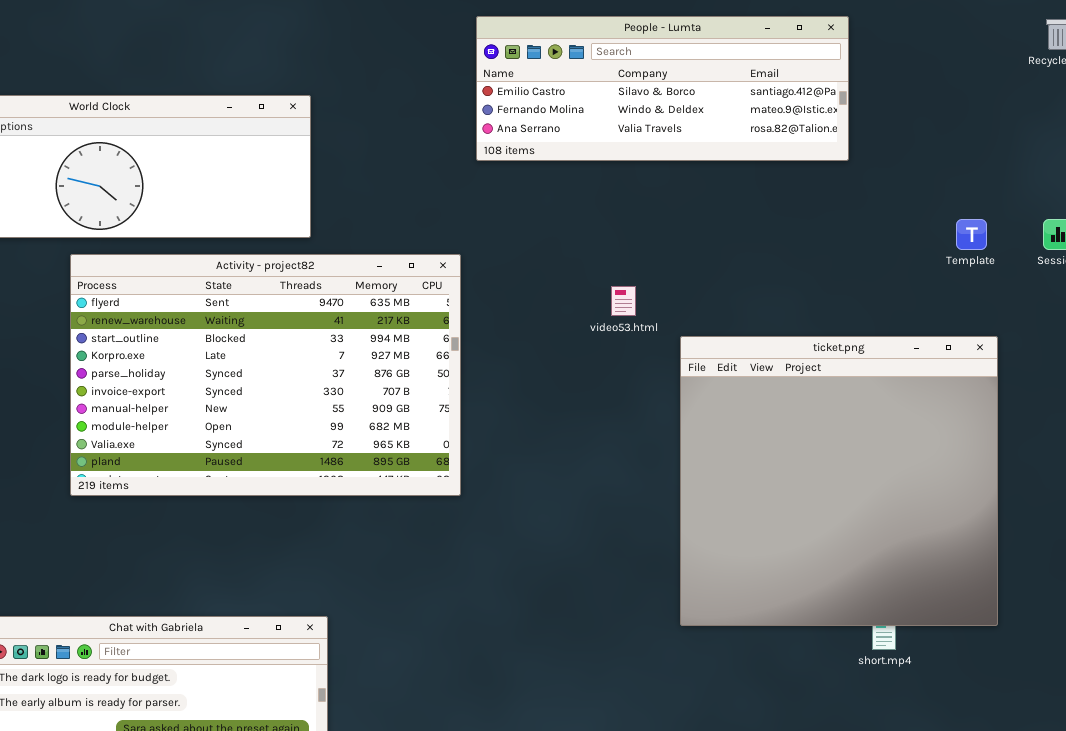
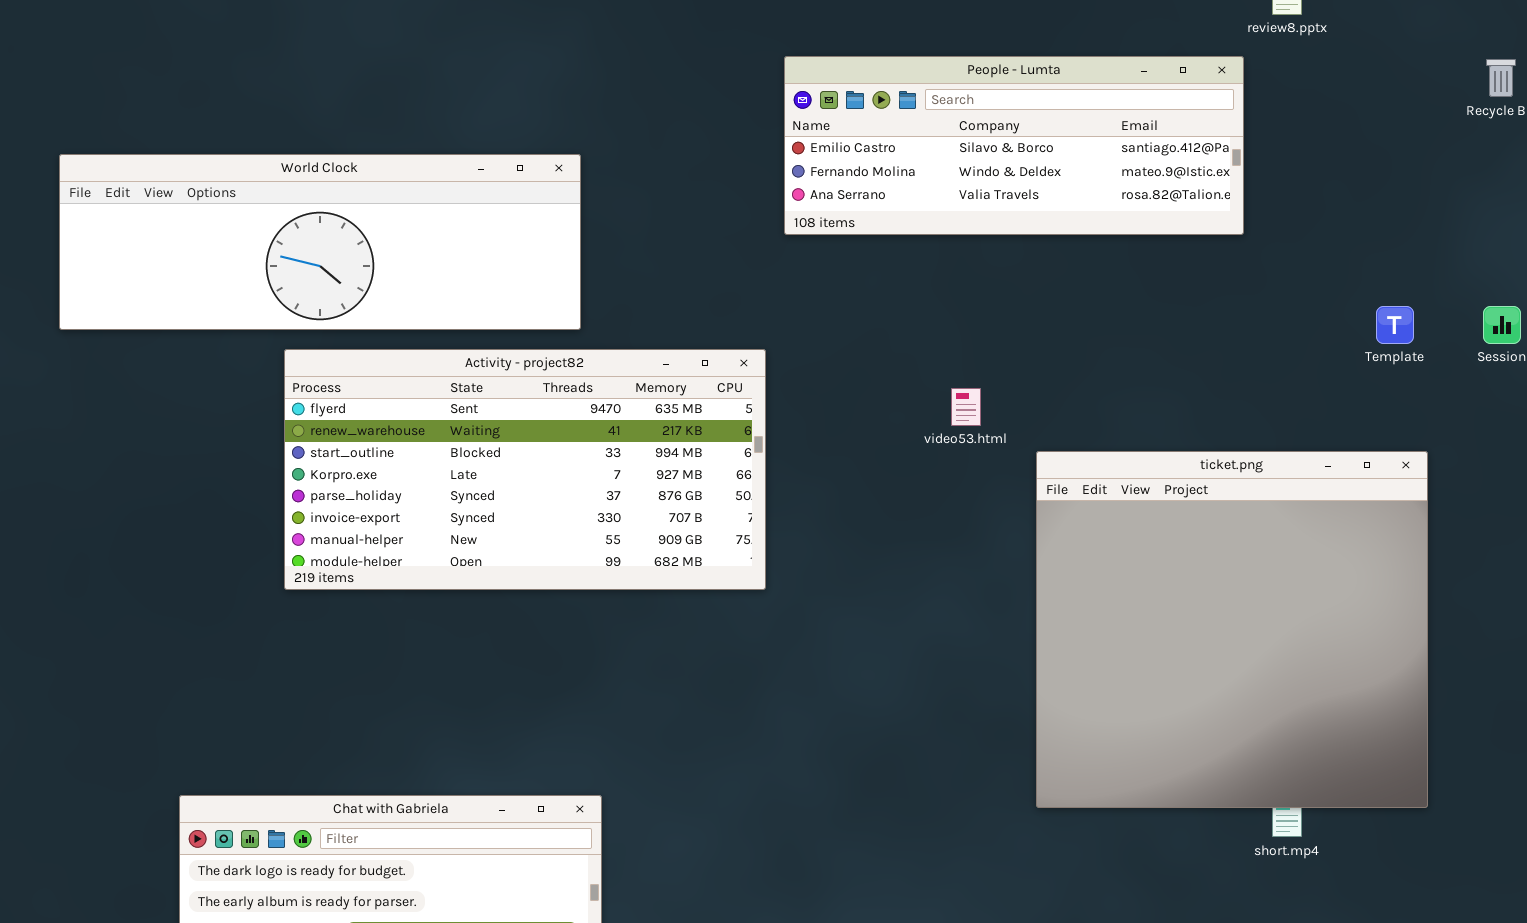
Activity - project82: [70,254,461,496] -> [284,349,766,590], resized

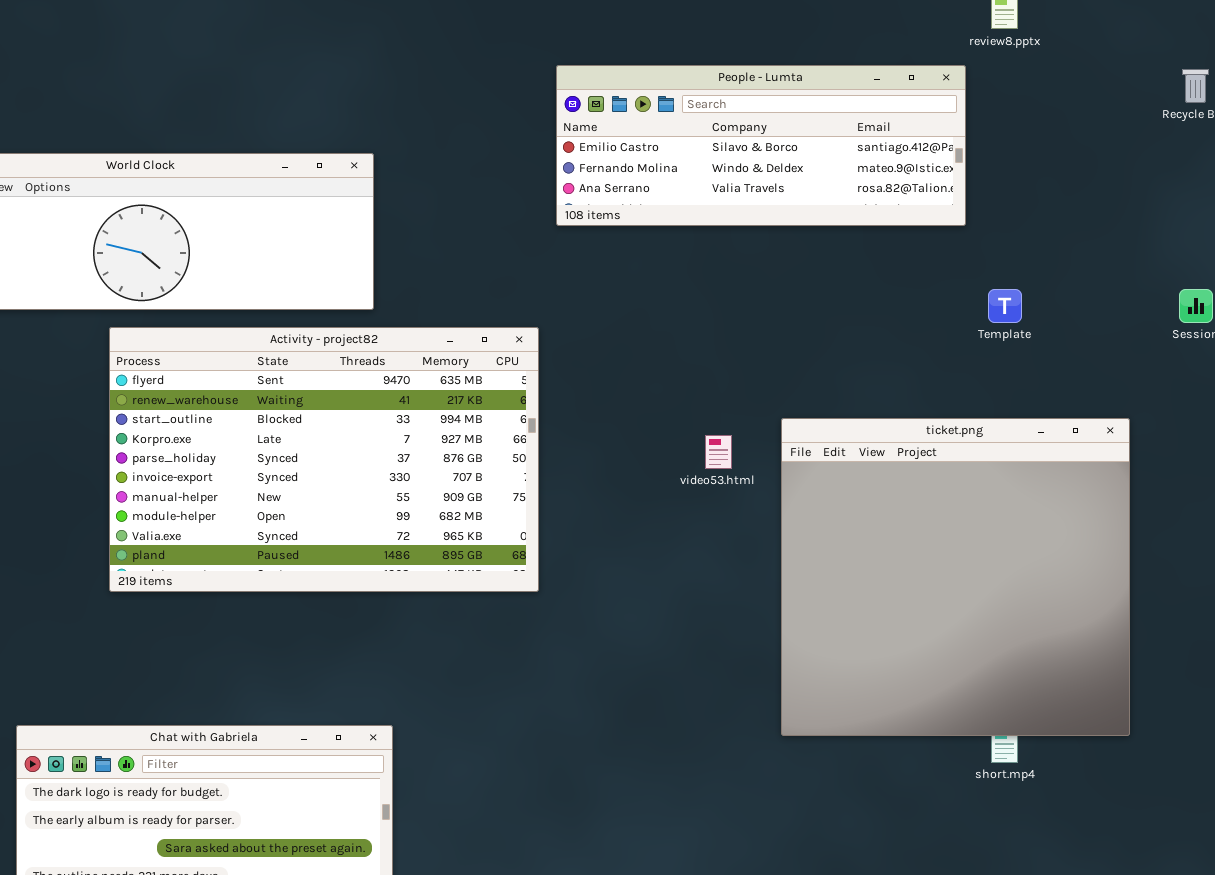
Template: [1376,306,1414,344] -> [988,289,1022,323], moved
Activity - project82: [284,349,766,590] -> [109,327,539,592], resized
video53.html: [951,388,981,426] -> [705,435,732,469], moved

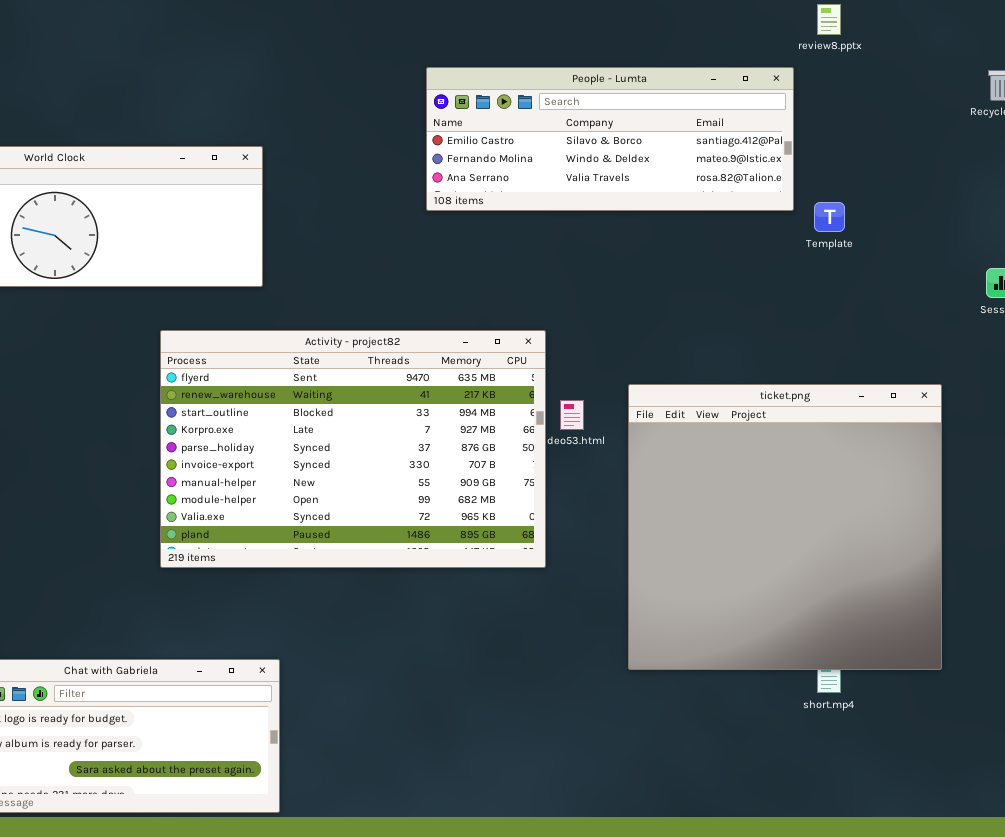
Template: [988,289,1022,323] -> [814,202,845,232], moved
Activity - project82: [109,327,539,592] -> [160,330,546,568], moved

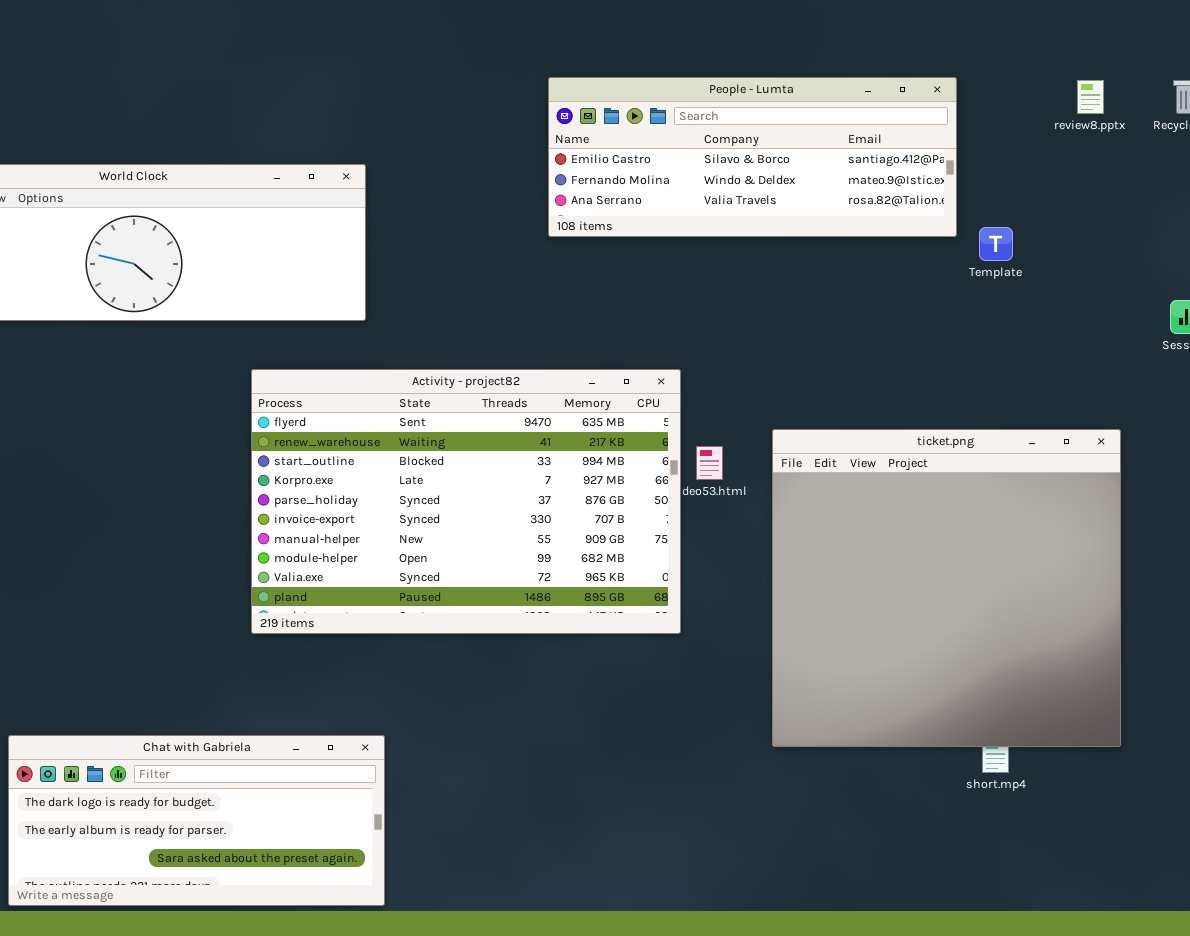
review8.pptx: [817,4,841,35] -> [1077,80,1104,114], moved

